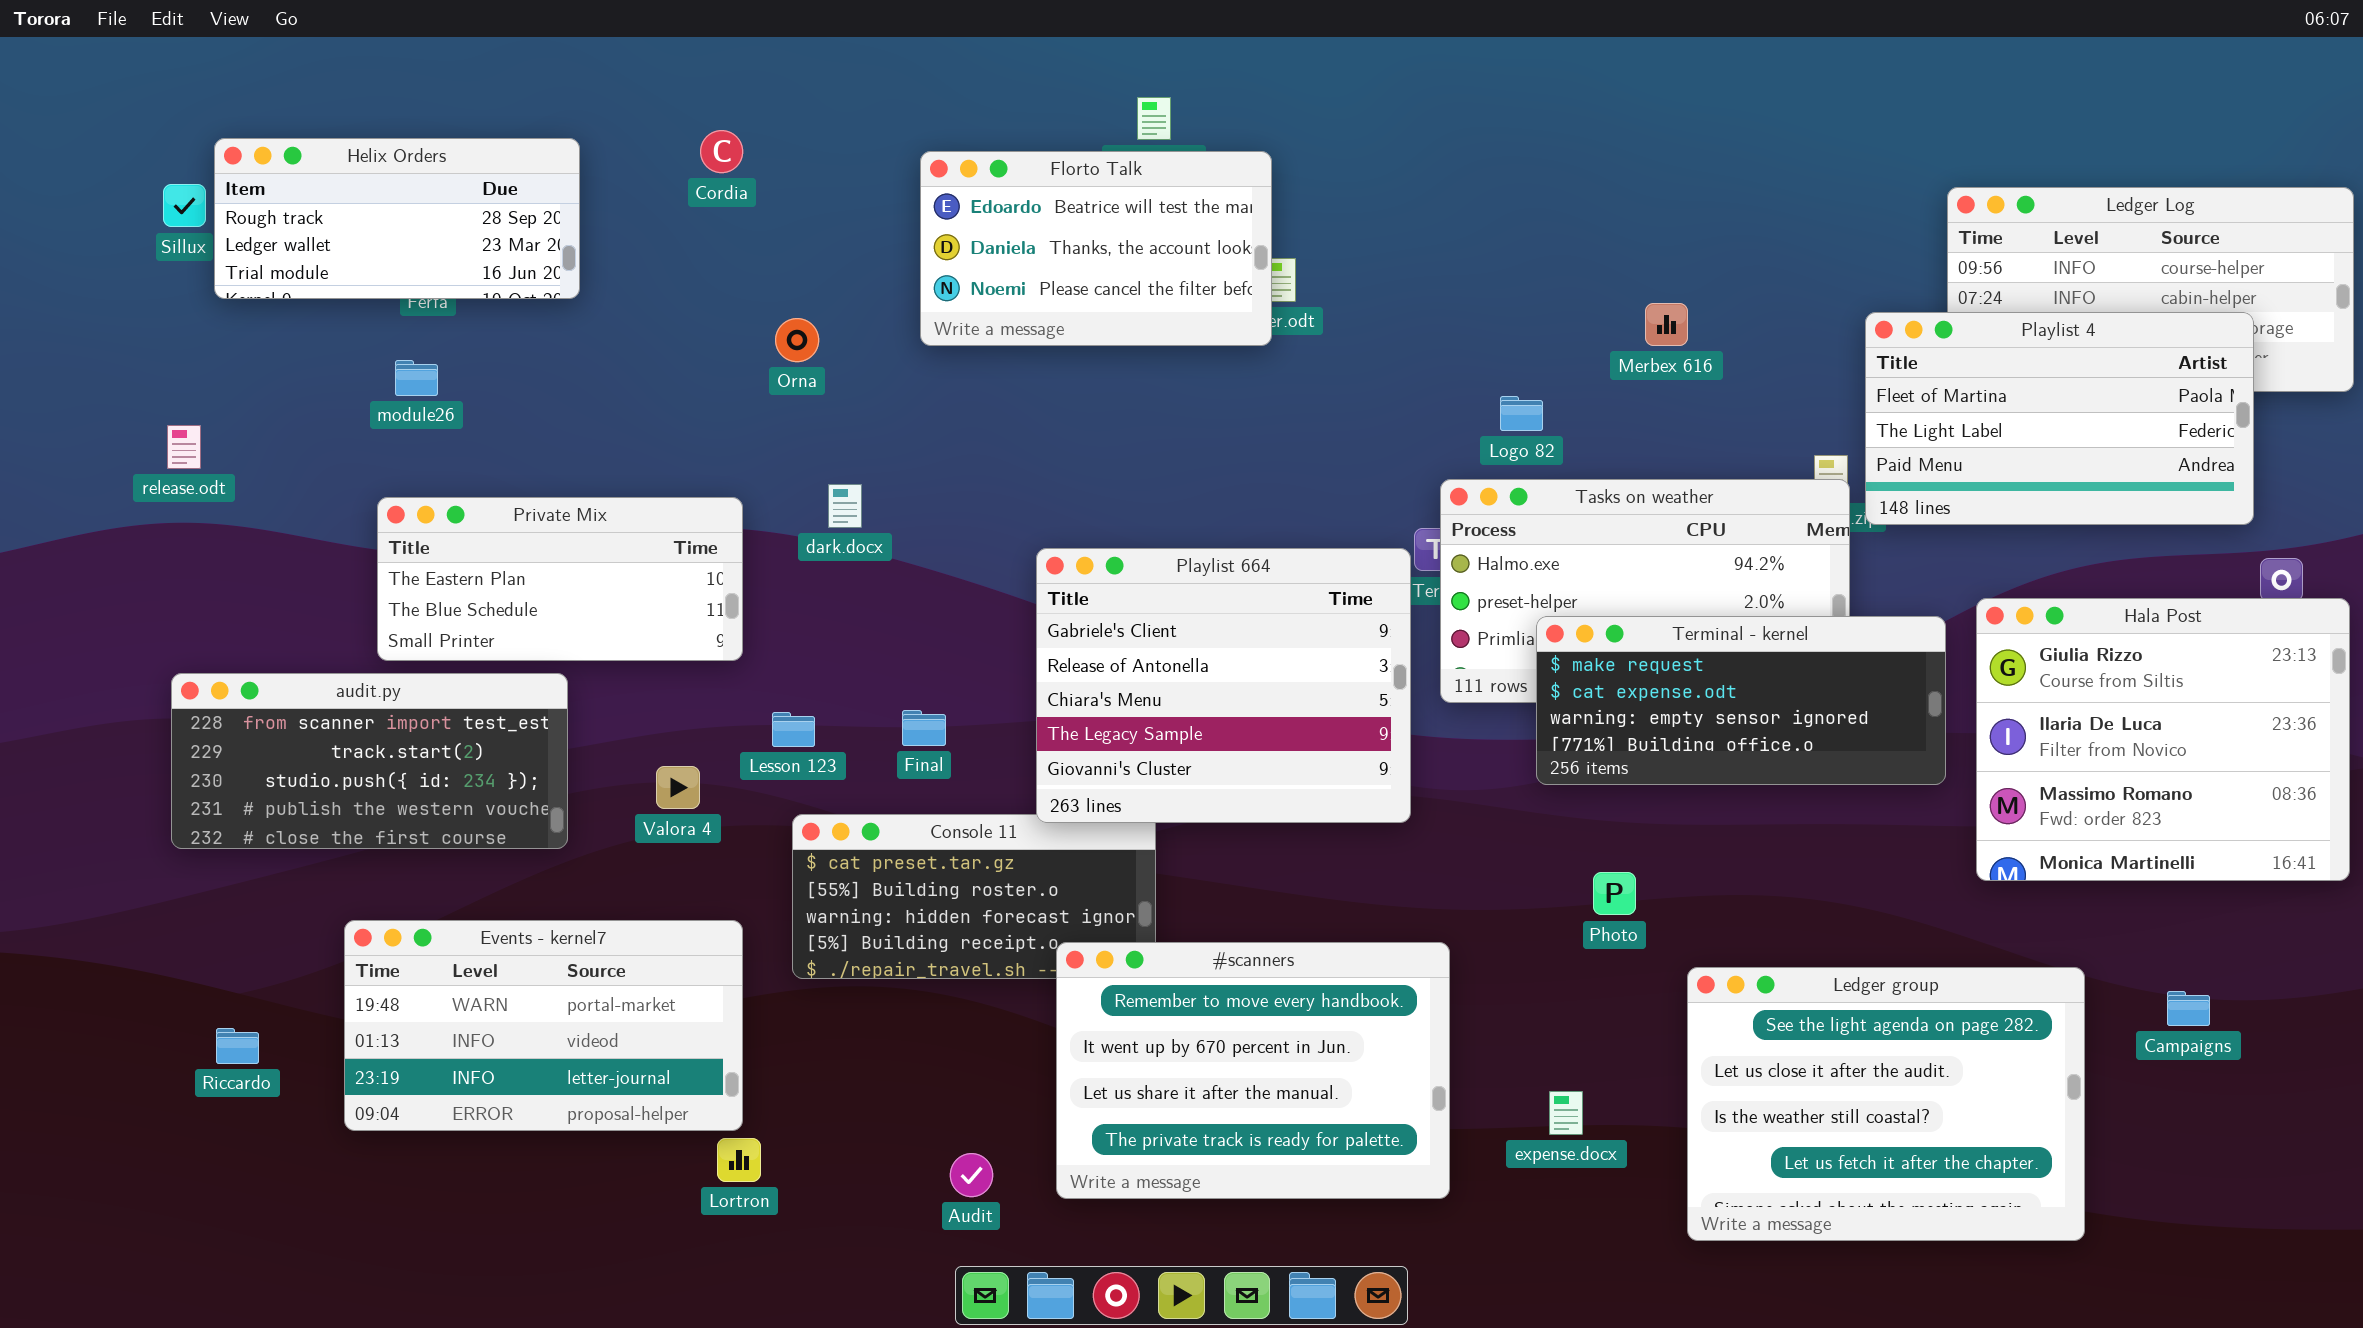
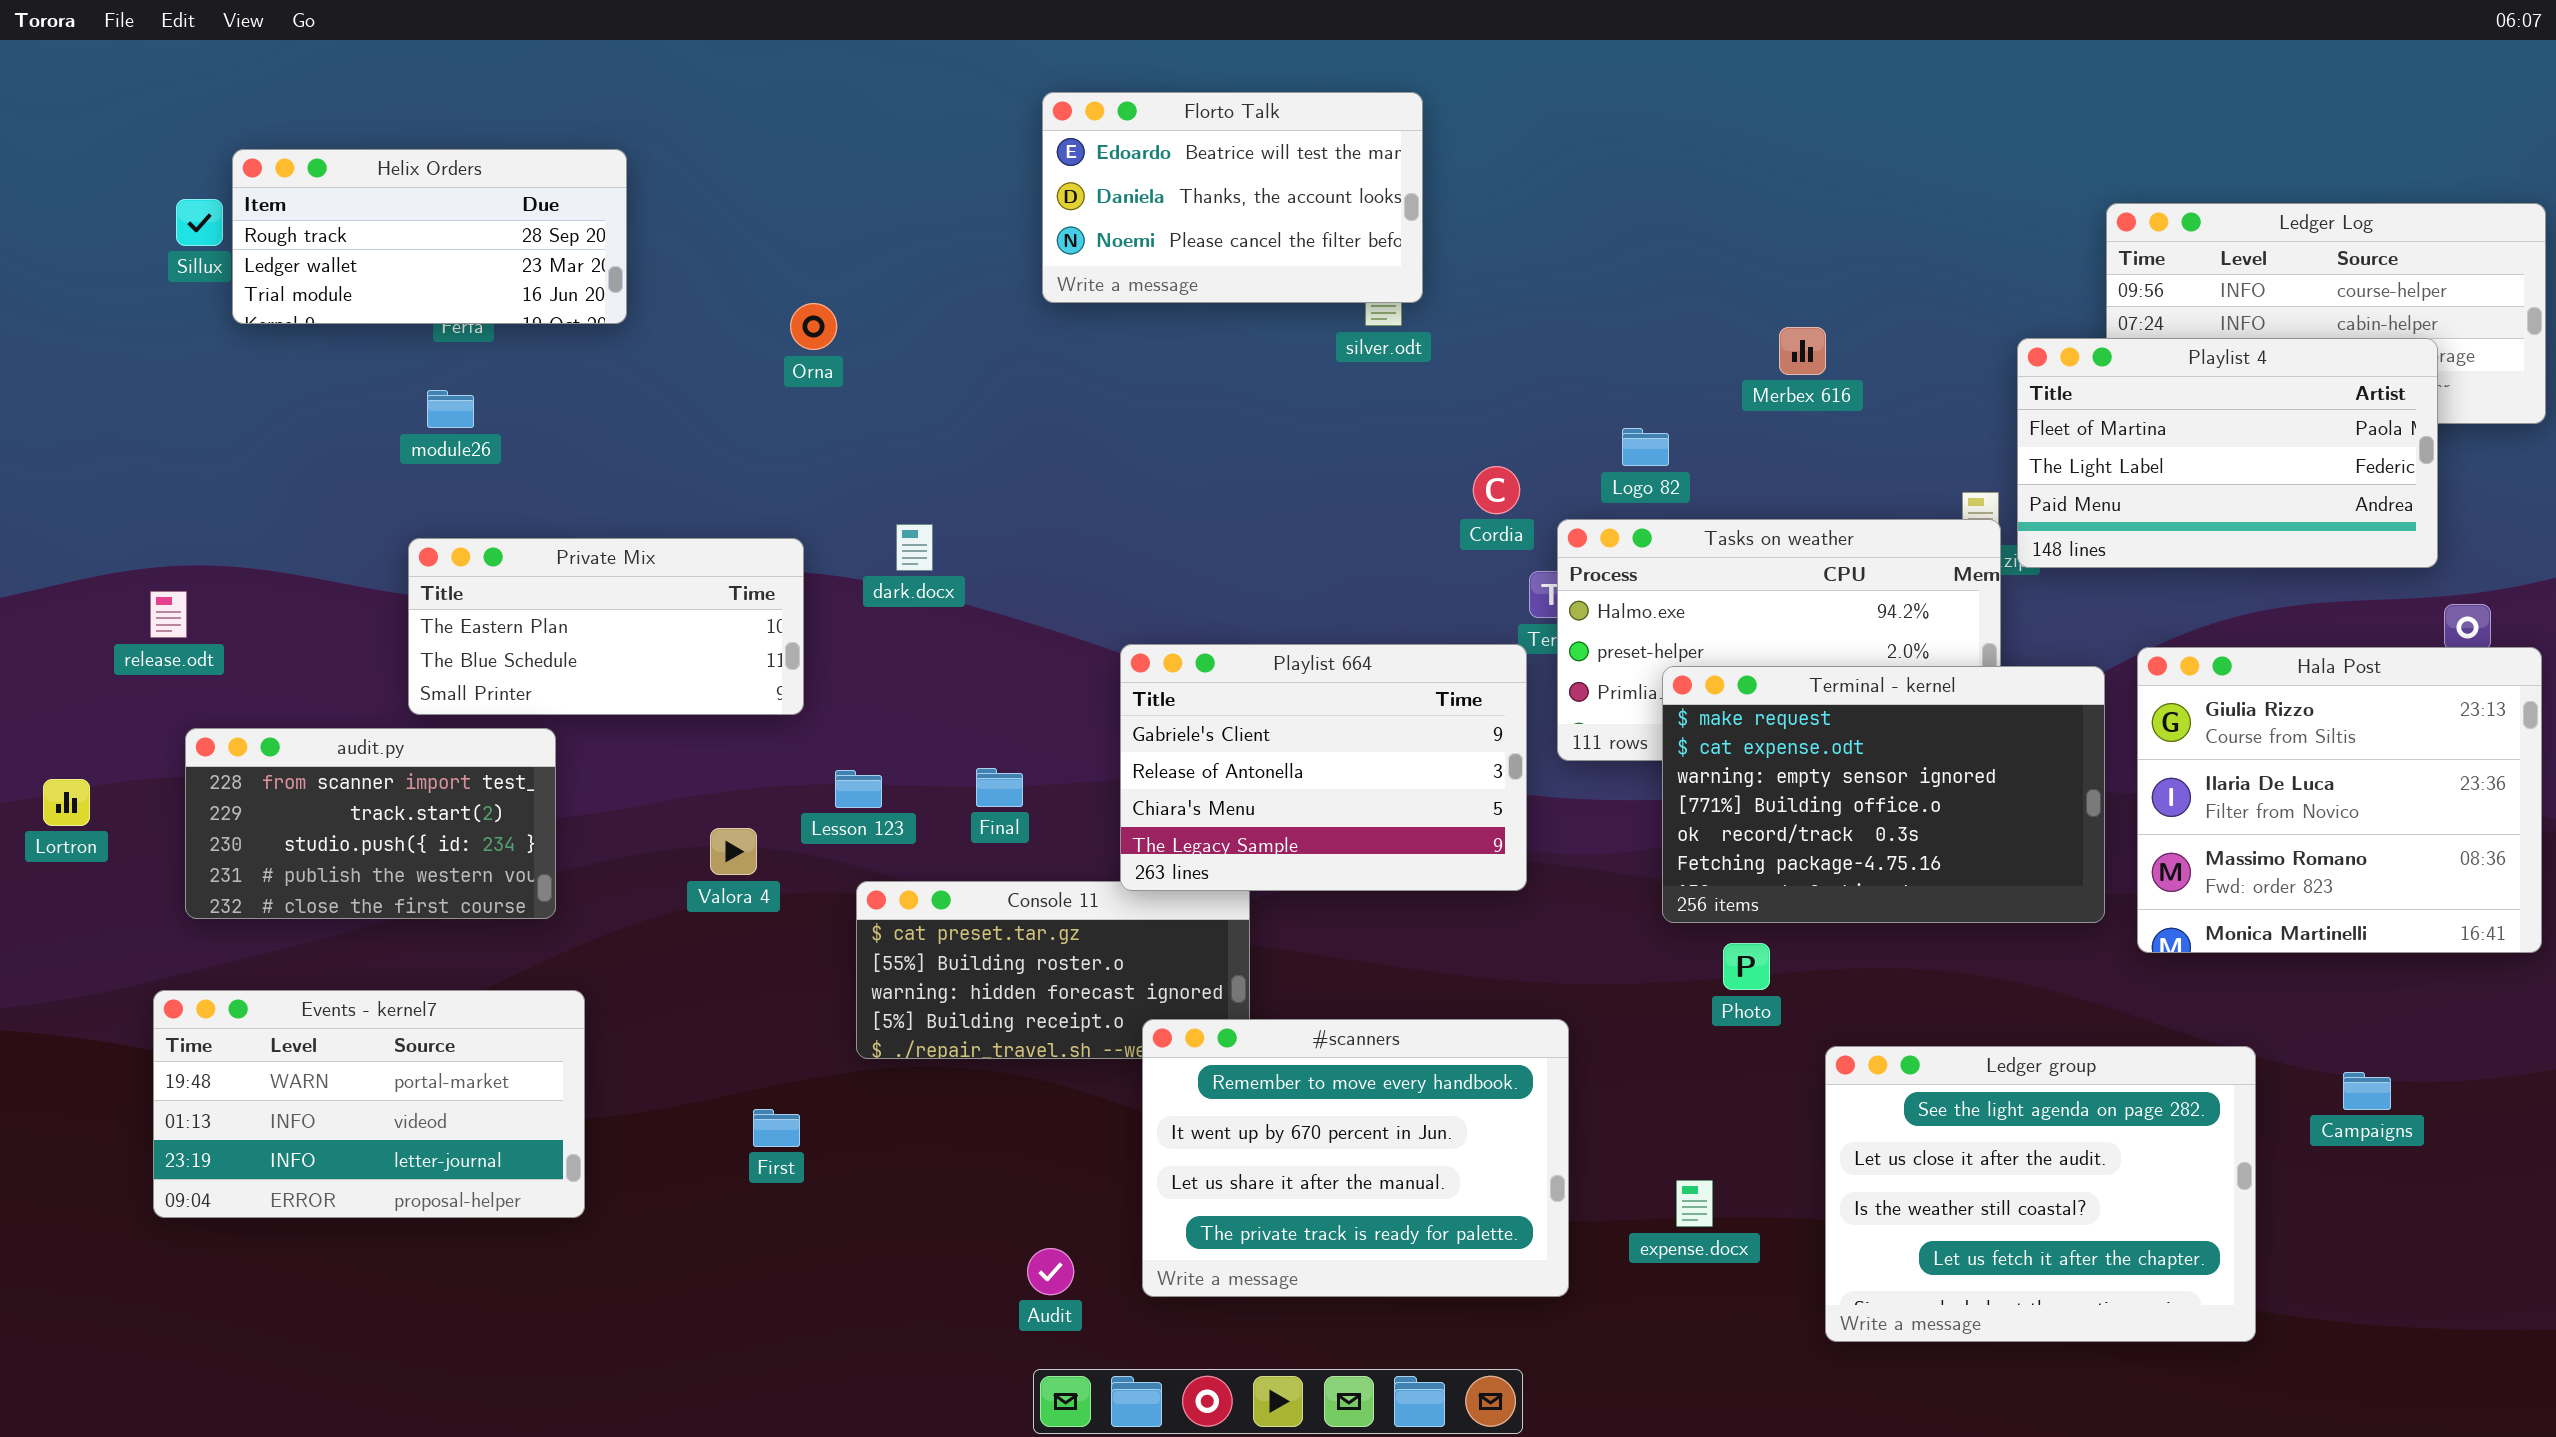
Cordia: [700,130,743,173] -> [1473,466,1520,514], moved
Florto Talk: [920,151,1272,346] -> [1042,92,1423,303], moved
Orna: [775,318,819,362] -> [790,303,837,350], moved
release.odt: [167,425,201,469] -> [150,591,187,638], moved
Playlist 664: [1036,548,1411,823] -> [1120,644,1527,891], resized
Terminal - kernel: [1536,616,1946,785] -> [1662,666,2105,923], resized
audit.py: [171,673,568,849] -> [185,728,556,919], resized
Events - kernel7: [344,920,743,1131] -> [153,990,585,1218], moved
Lortron: [717,1138,761,1182] -> [43,779,90,826], moved

